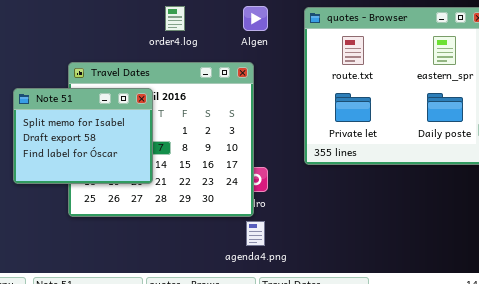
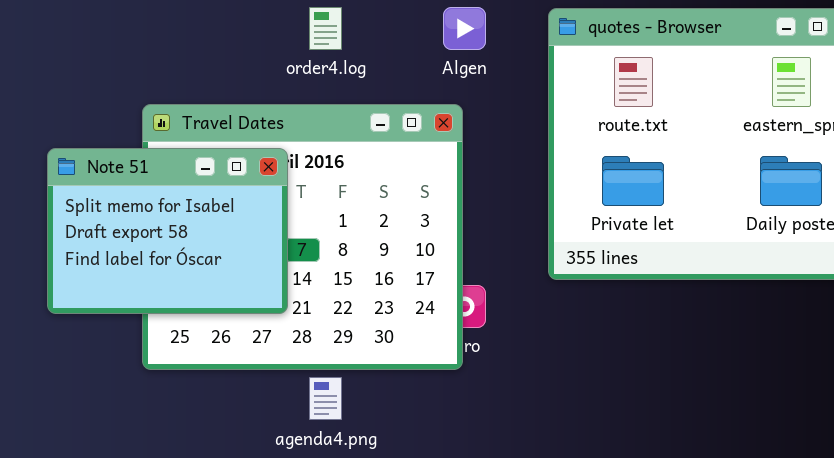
agenda4.png: [246,221,265,246] -> [309,377,342,420], moved

